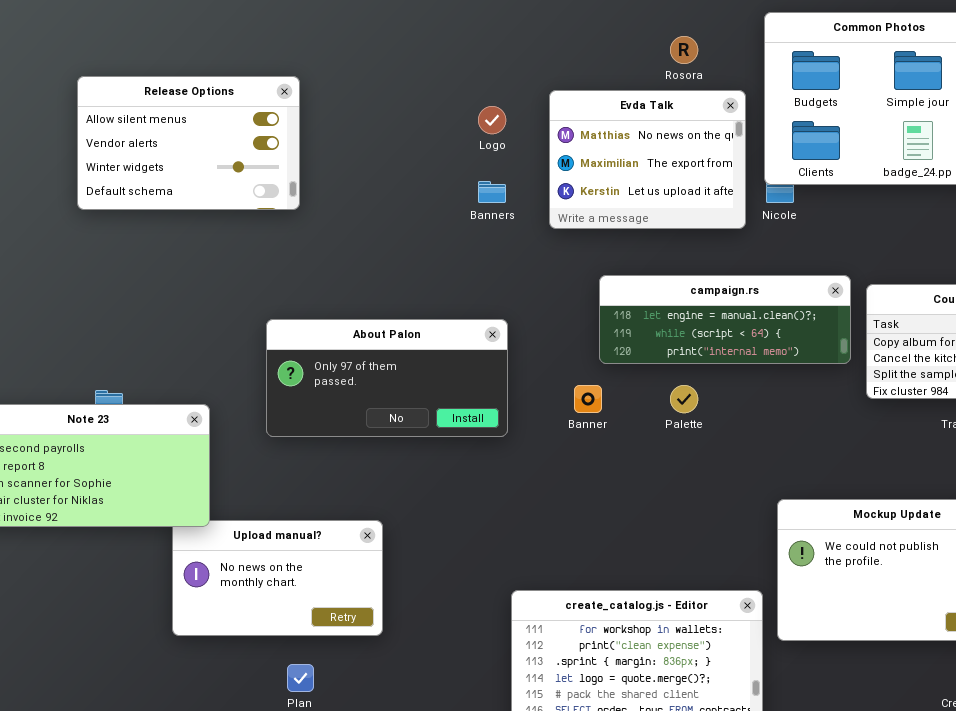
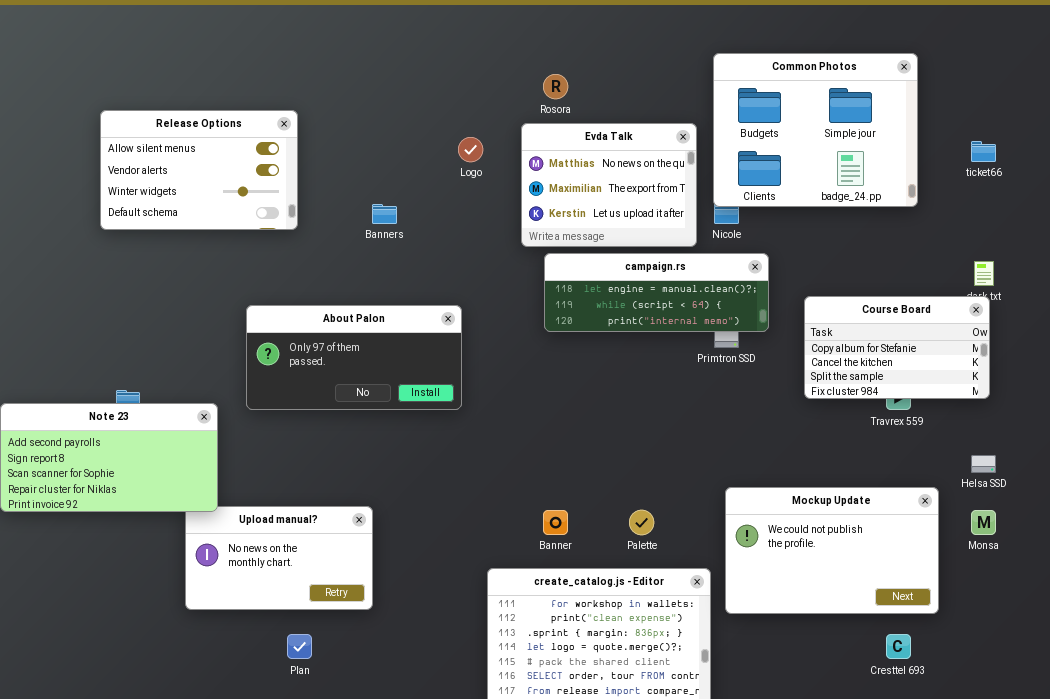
Rosora: [670,36,698,64] -> [543,74,568,99], moved
Banners: [478,181,506,203] -> [372,204,397,224], moved
campaign.rs: [599,275,851,364] -> [544,253,769,332], moved
About Palon: [266,319,508,437] -> [246,305,462,410], moved
Banner: [574,385,602,413] -> [543,510,568,535], moved
Palette: [670,385,698,413] -> [629,510,654,535], moved

